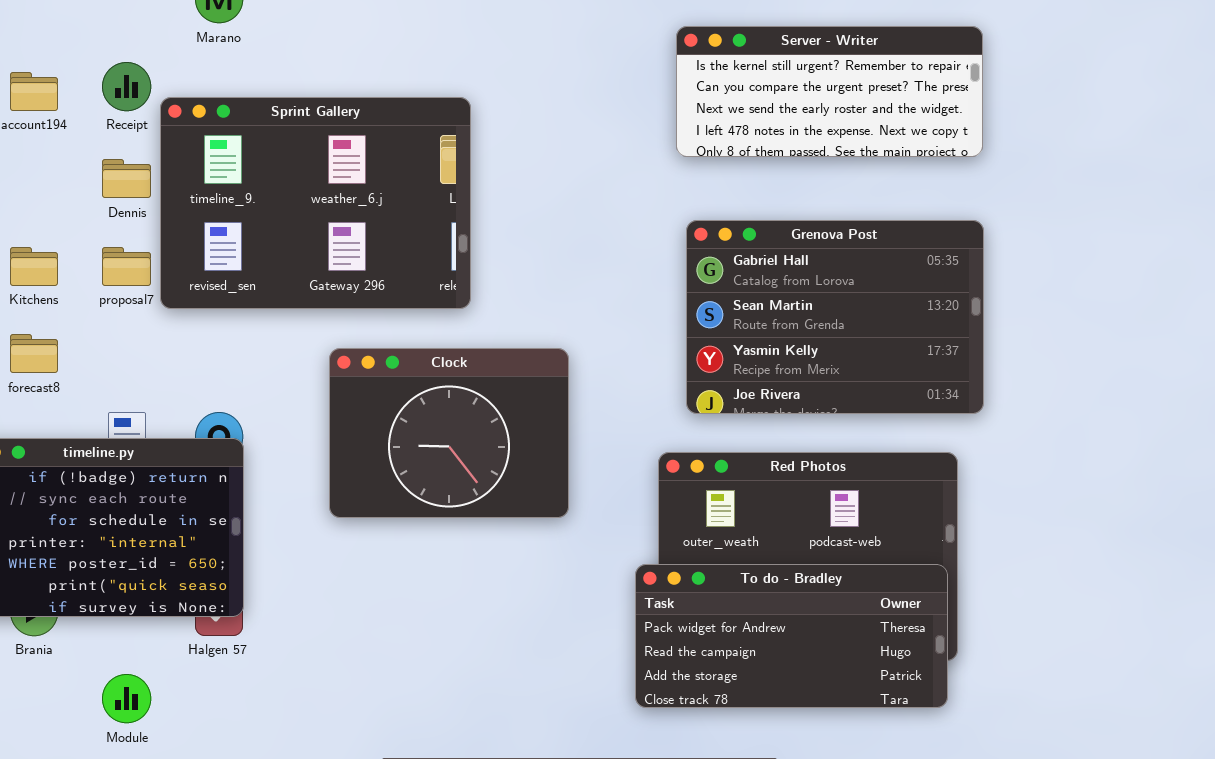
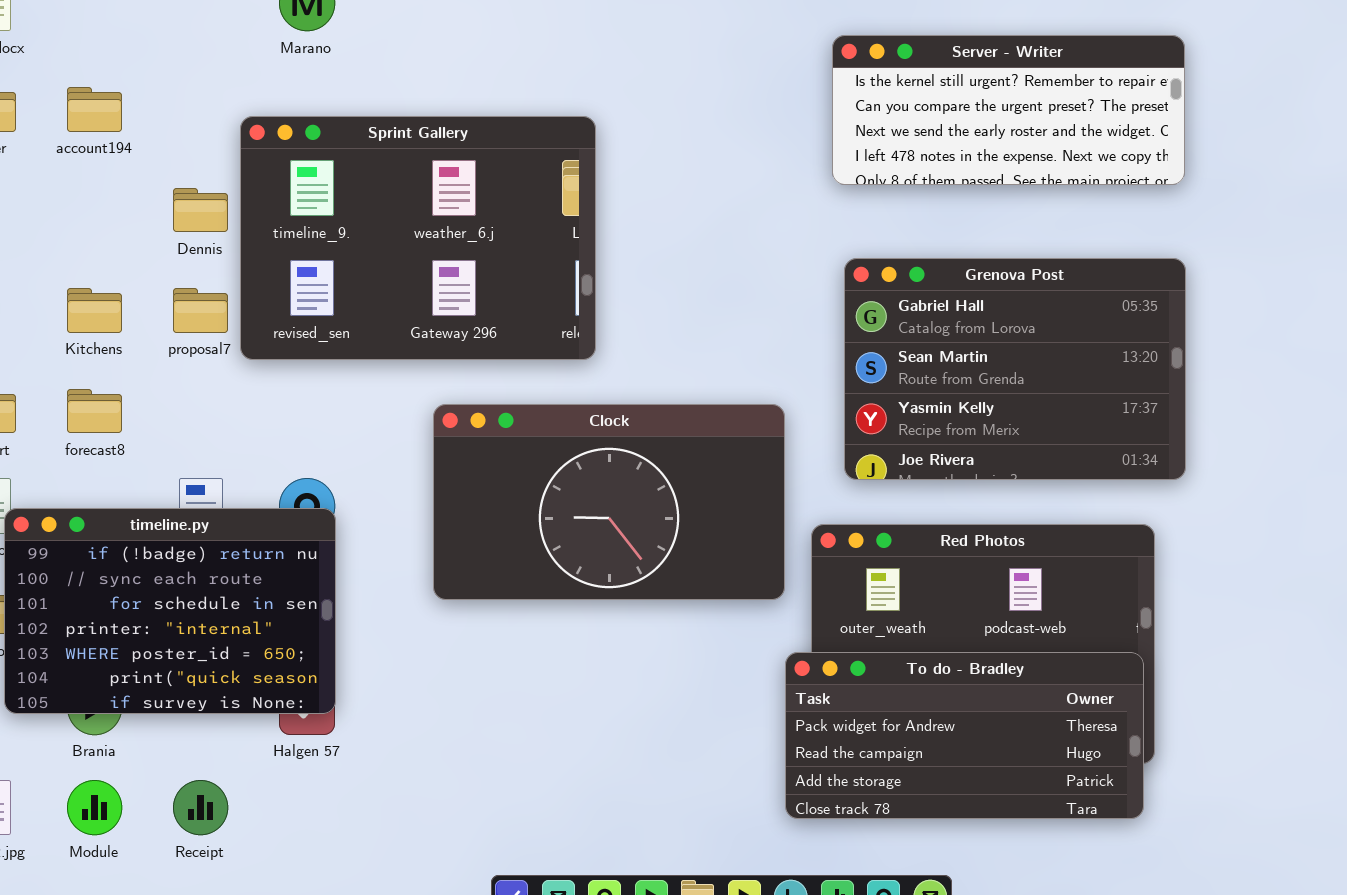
Receipt: [102,62,151,111] -> [173,780,228,835], moved
Clock: [329,348,569,518] -> [433,404,785,600], resized
Module: [102,674,151,723] -> [67,780,122,835], moved

